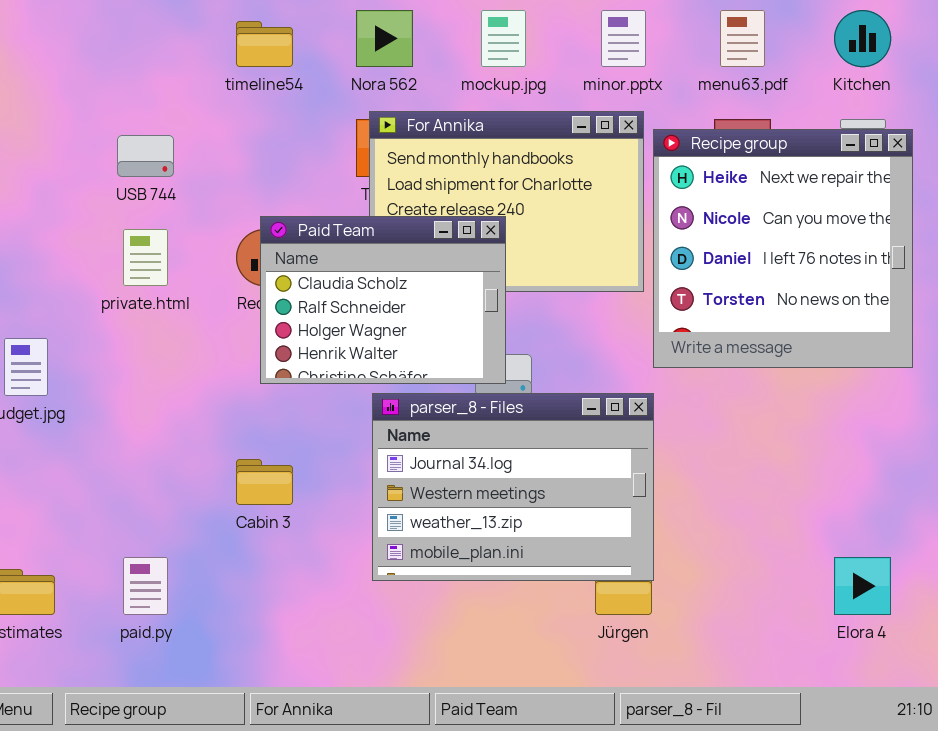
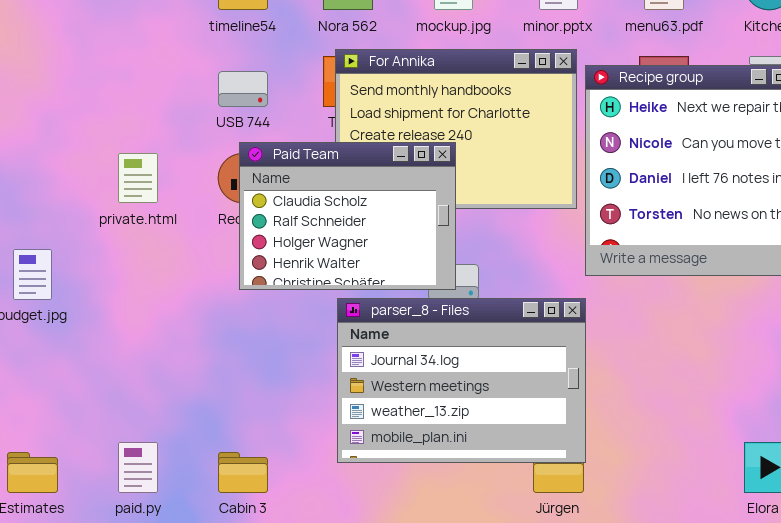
USB 744: [117,135,174,177] -> [218,71,268,107], moved
Cabin 3: [236,459,293,505] -> [218,452,268,493], moved

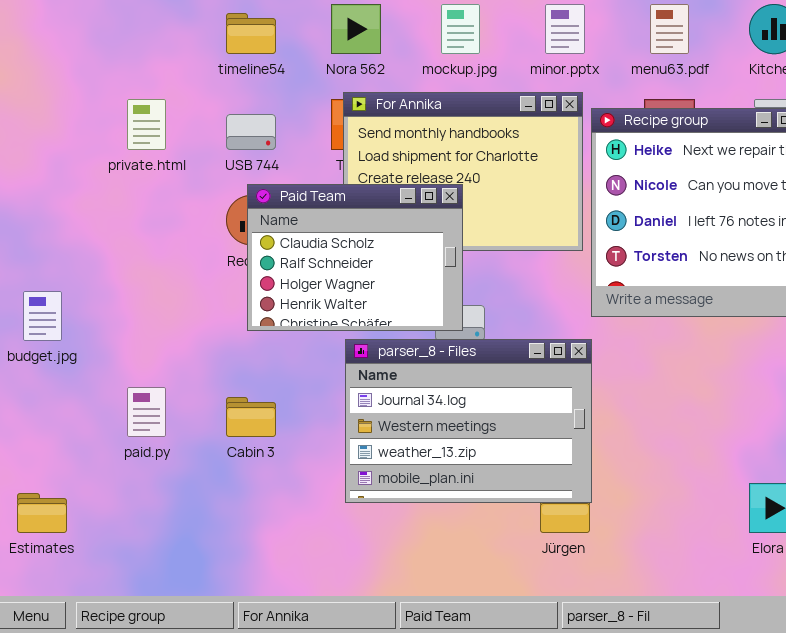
private.html: [118,153,158,203] -> [127,99,166,150], moved
paid.py: [118,442,158,493] -> [127,387,166,437], moved
Cabin 3: [218,452,268,493] -> [226,397,276,437], moved

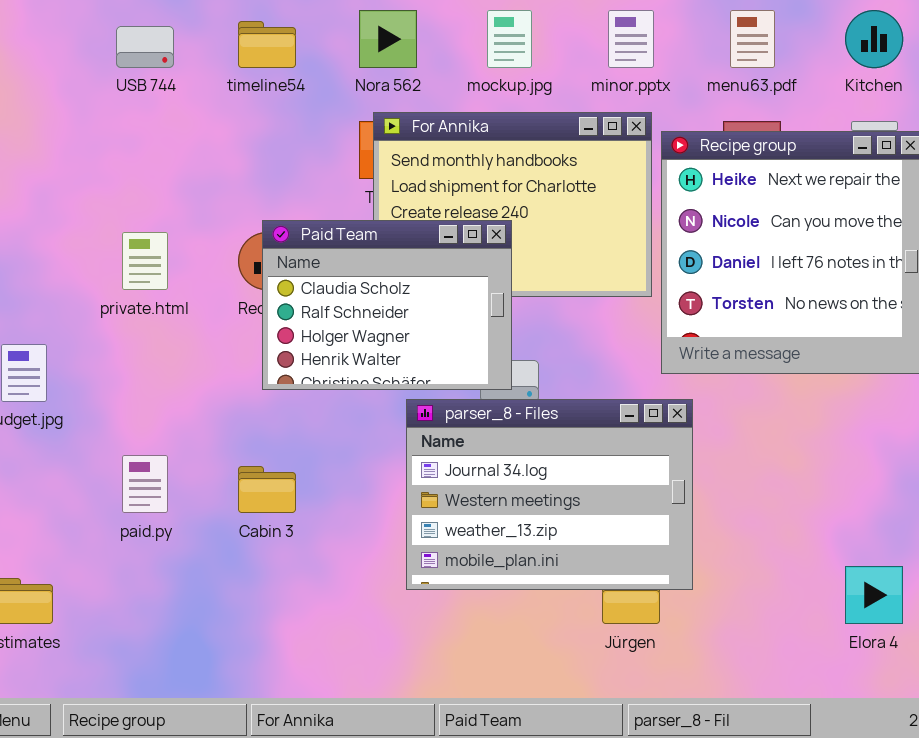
private.html: [127,99,166,150] -> [122,232,168,290], moved
USB 744: [226,114,276,150] -> [116,26,174,68], moved
parser_8 - Files: [345,339,592,503] -> [406,399,693,590], moved

